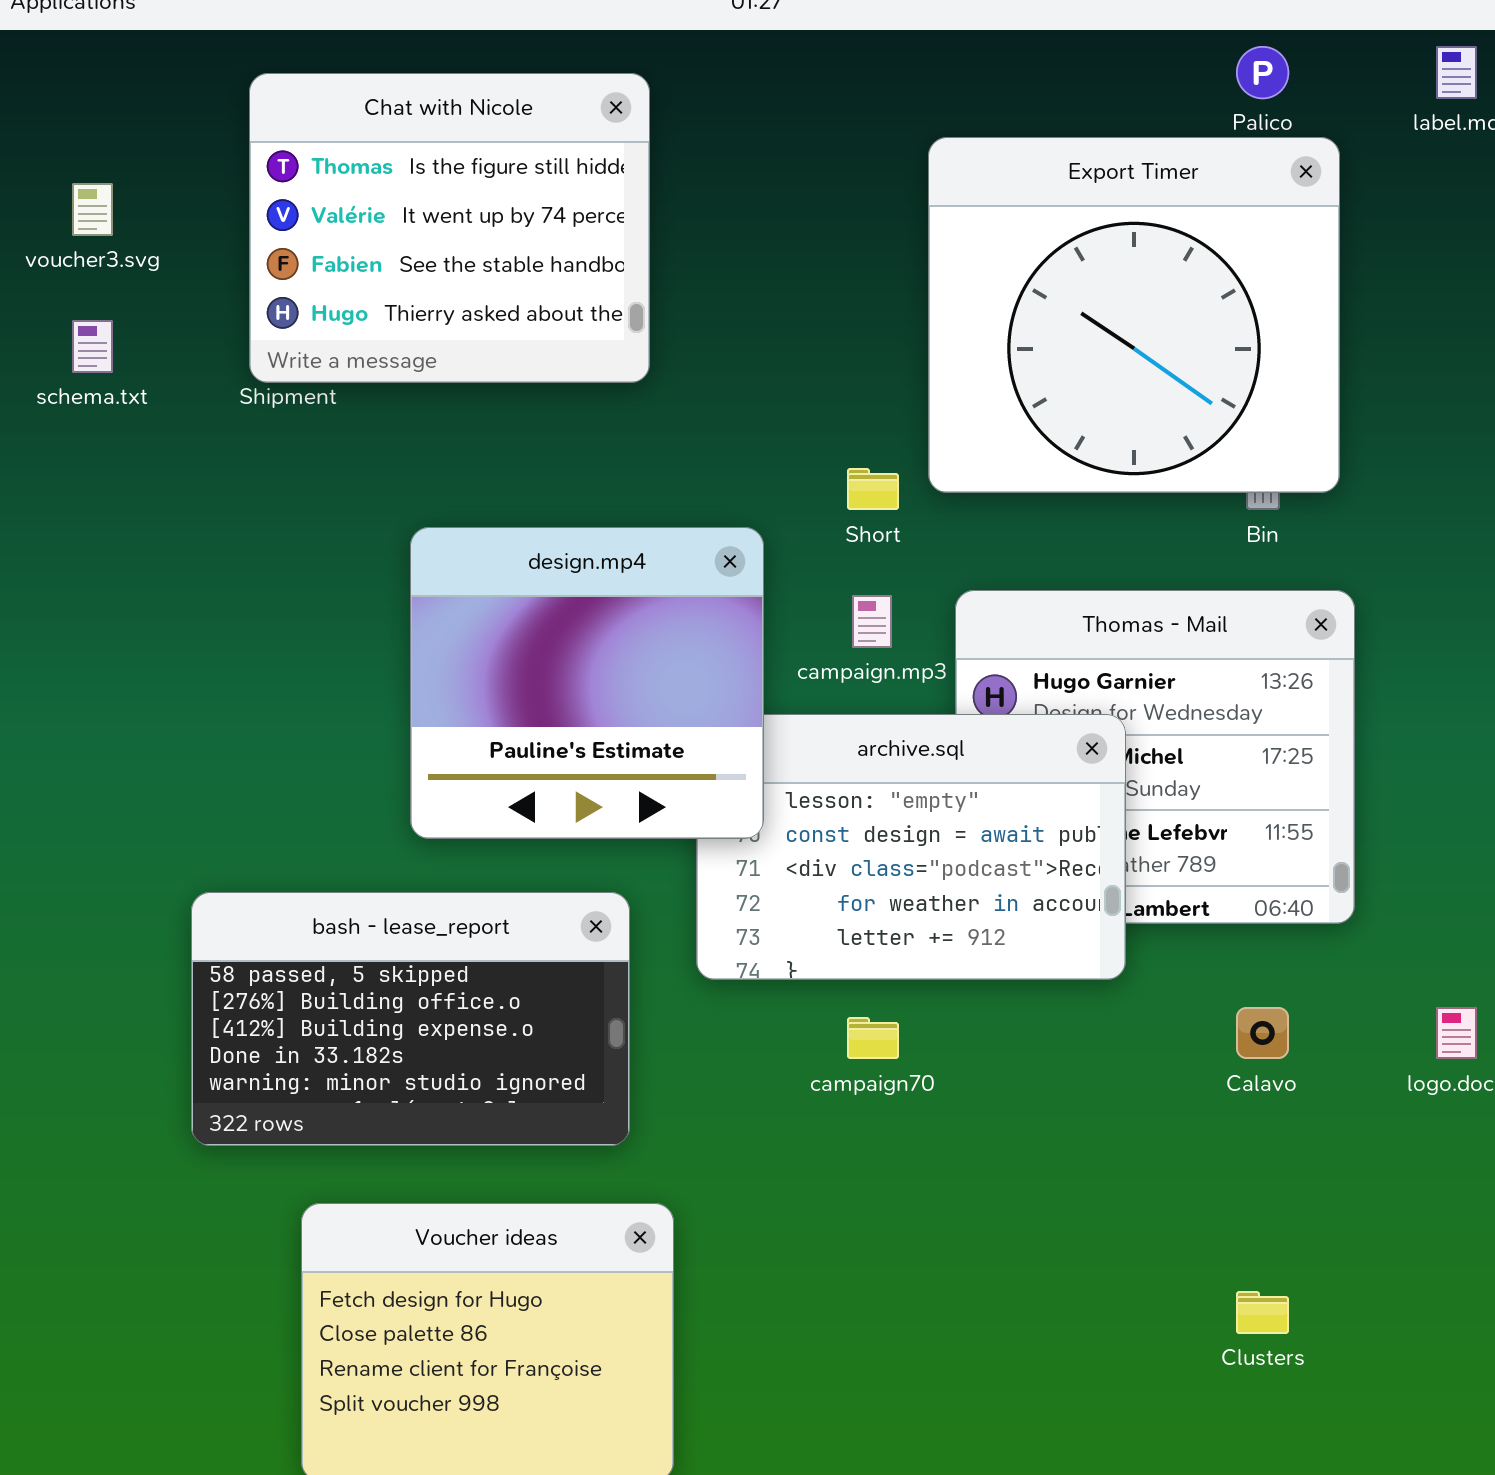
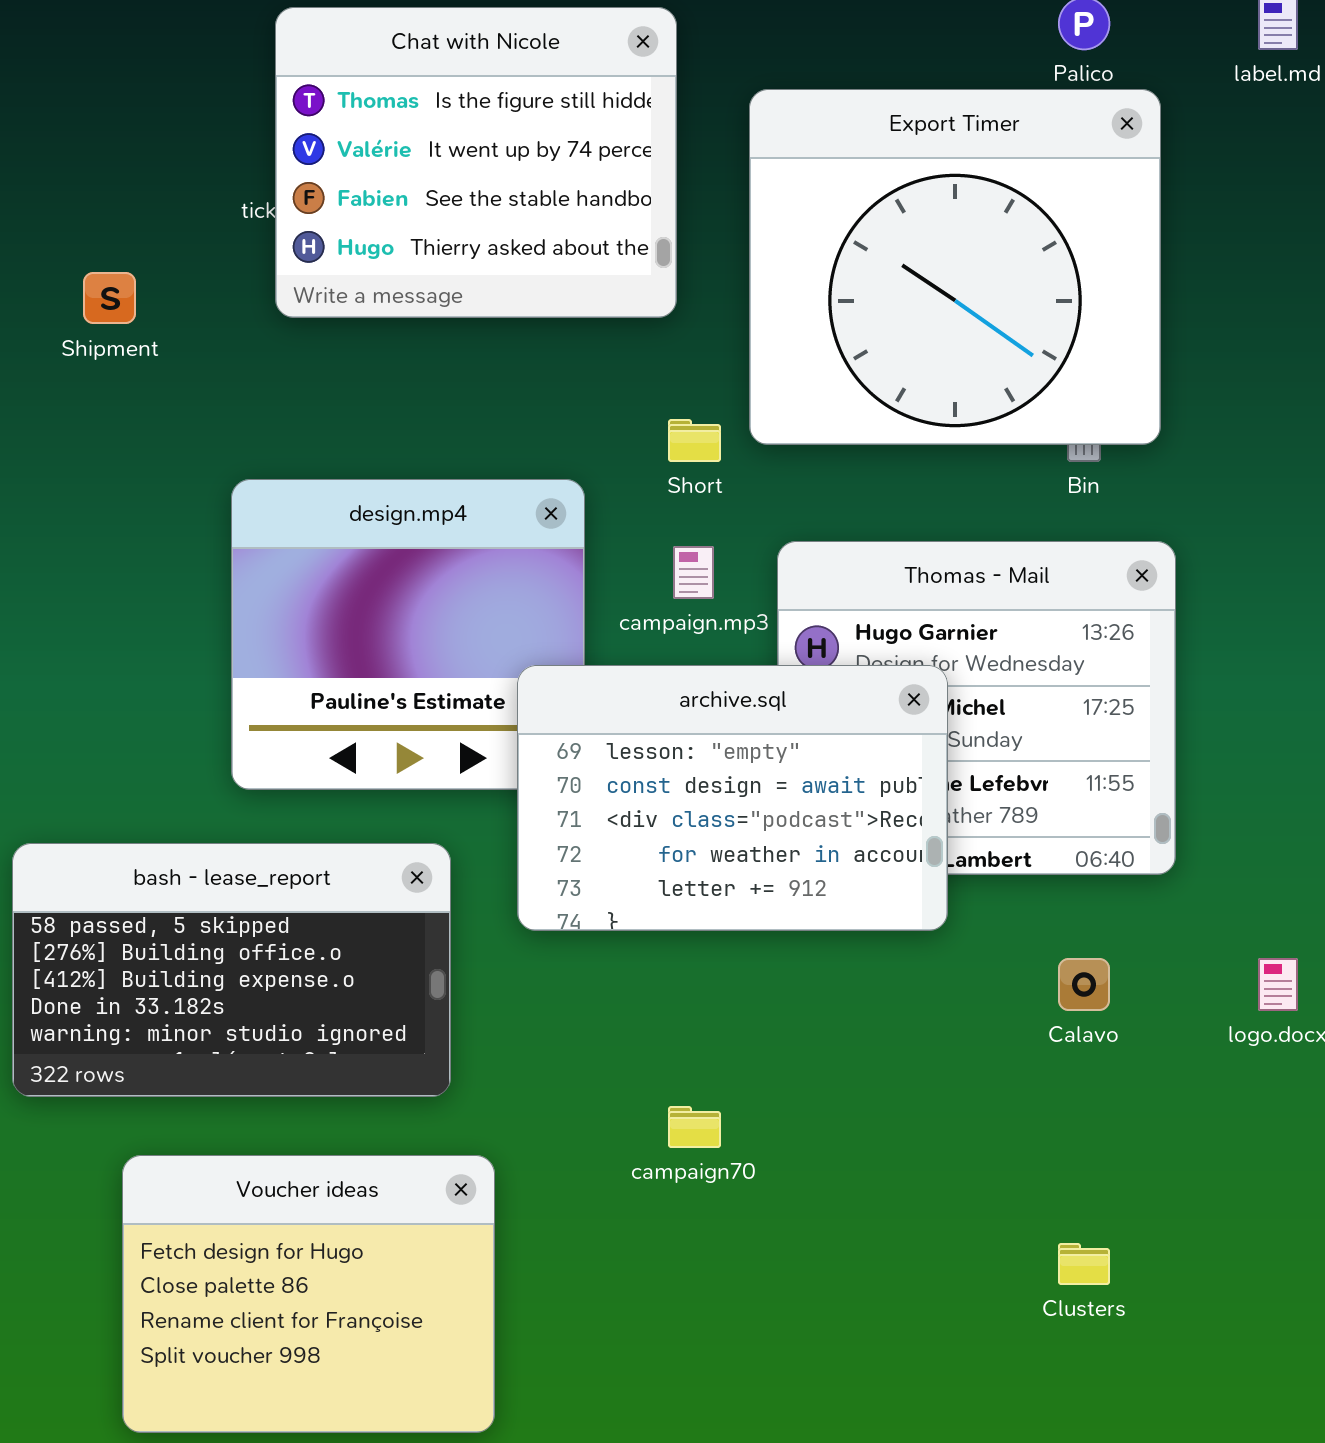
Chat with Nicole: [249,73,650,383] -> [275,7,677,318], moved
archive.sql: [696,714,1126,980] -> [517,665,948,931], raised
campaign70: [847,1017,899,1059] -> [668,1106,721,1148], moved

